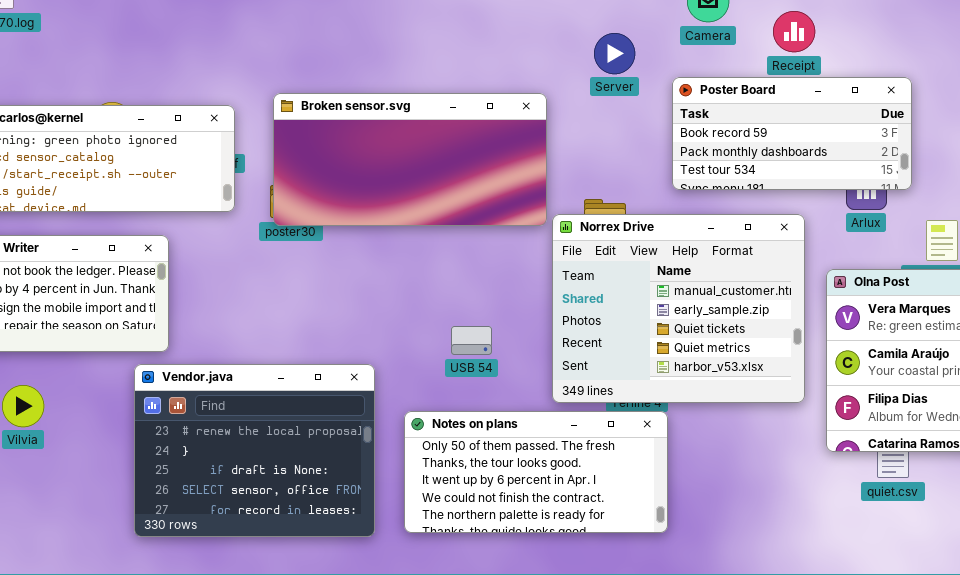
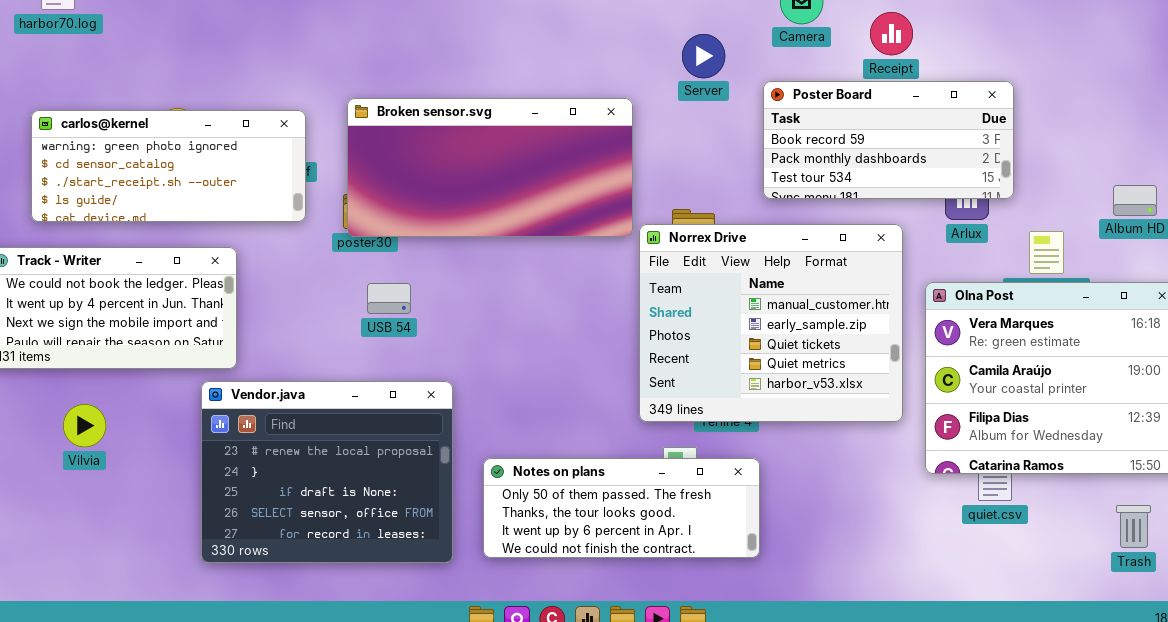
USB 54: [451,326,492,355] -> [367,283,411,314], moved
Notes on plans: [404,411,668,533] -> [483,458,760,558], resized

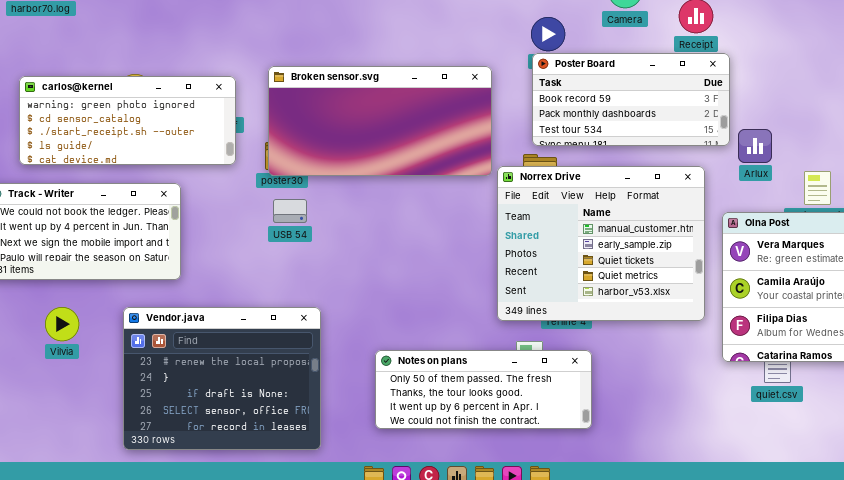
Poster Board: [763,81,1014,199] -> [532,53,730,146], moved
USB 54: [367,283,411,314] -> [273,199,307,223], moved
Vendor.java: [201,381,453,563] -> [123,307,321,450], moved

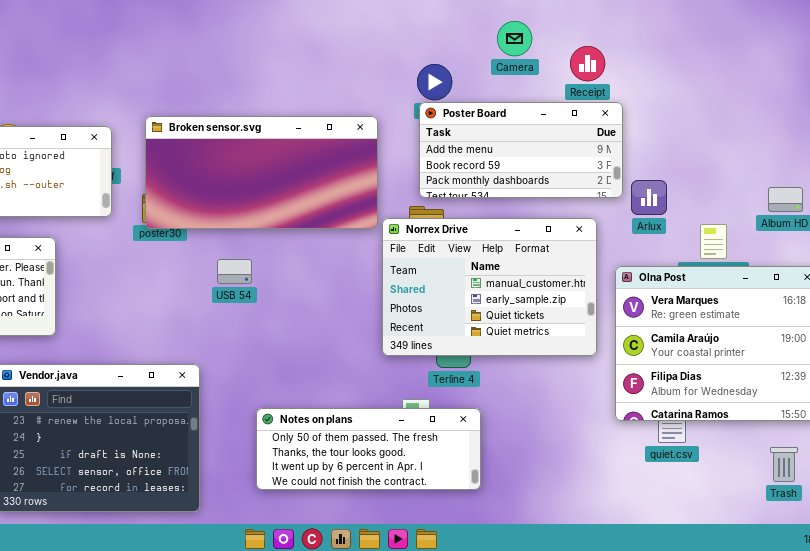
Poster Board: [532,53,730,146] -> [419,102,623,198], scrolled up 1 row
Norrex Drive: [497,166,705,321] -> [382,218,597,356], resized
USB 54: [273,199,307,223] -> [217,259,252,284], moved

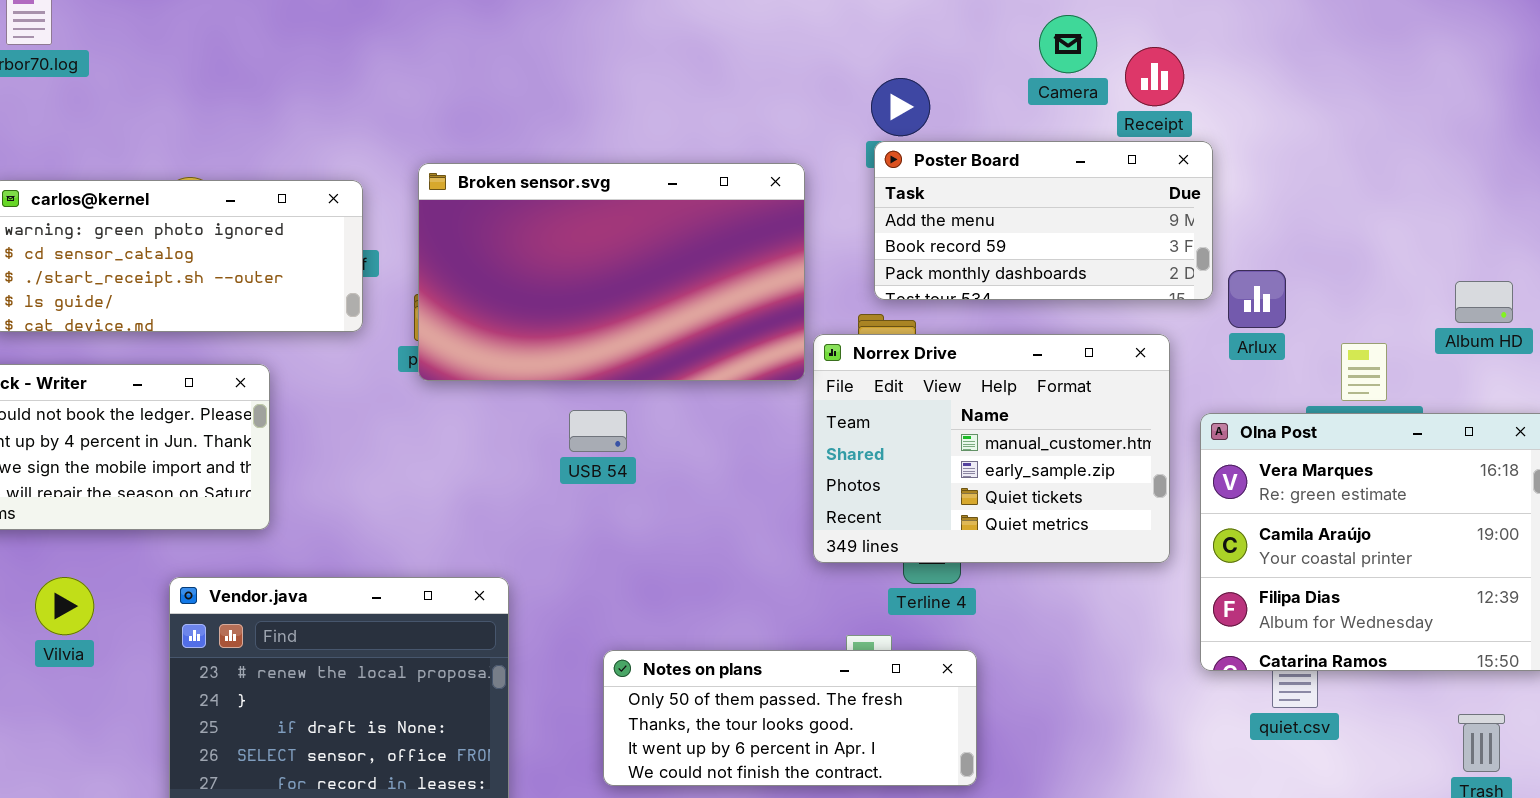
Camera: [497,21,532,56] -> [1039,15,1097,73], moved
Broken sensor.svg: [145,116,378,229] -> [418,163,805,381], resized
USB 54: [217,259,252,284] -> [569,410,627,452], moved

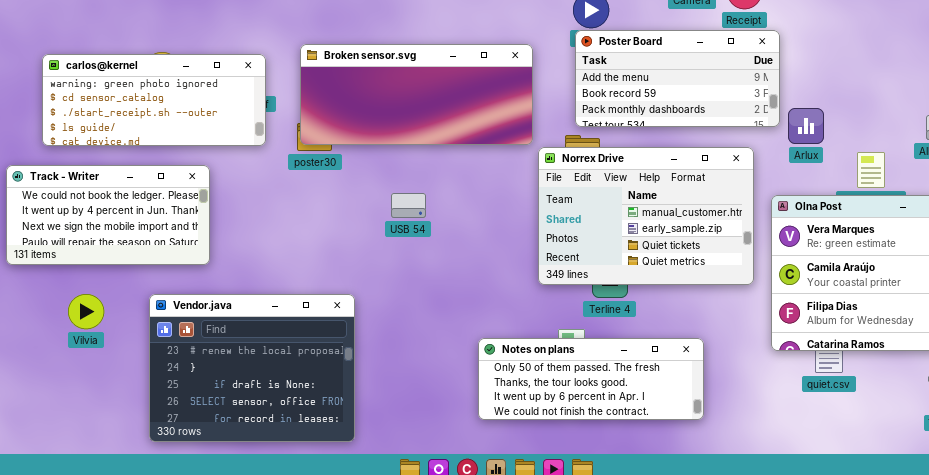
Broken sensor.svg: [418,163,805,381] -> [300,44,533,145], resized
Notes on plans: [603,650,977,786] -> [478,338,704,420], moved

